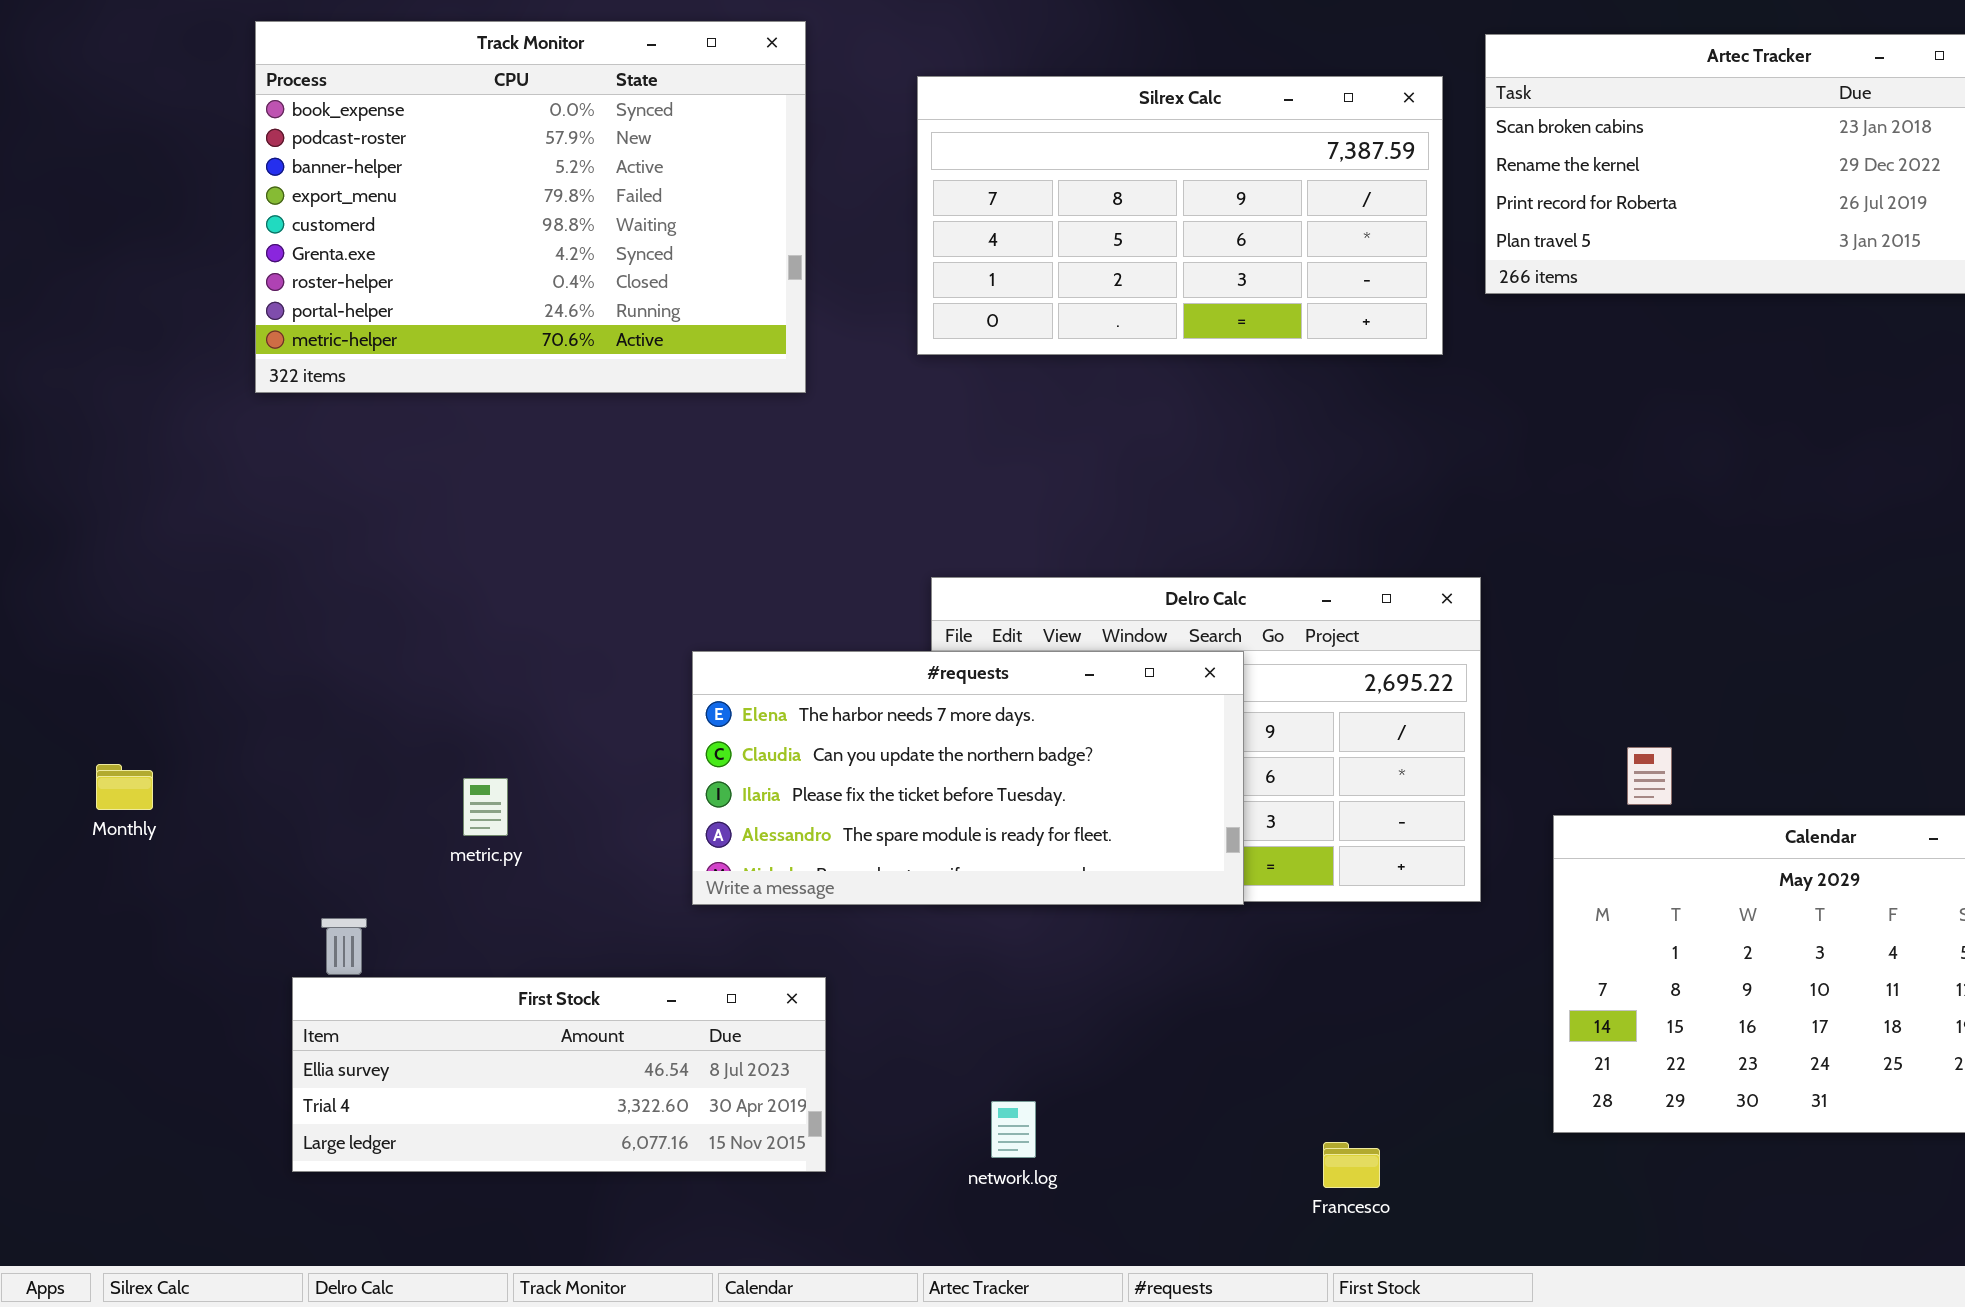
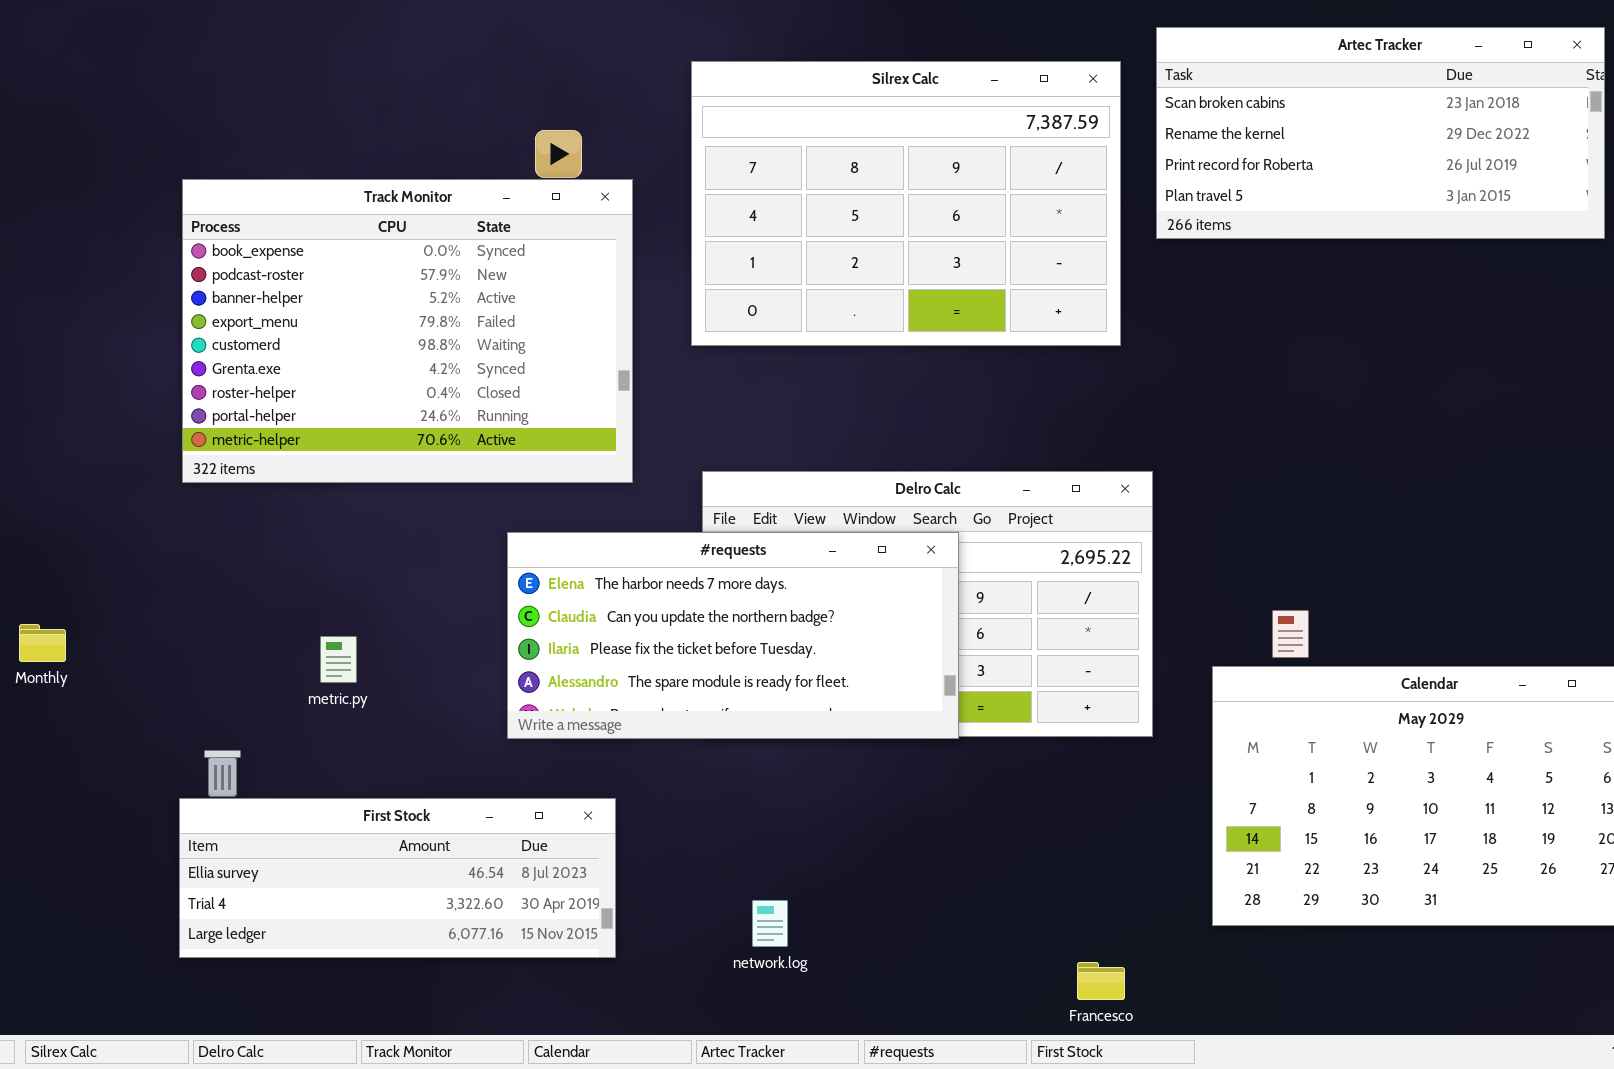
Track Monitor: [255,21,806,393] -> [182,179,633,483], moved
Silrex Calc: [917,76,1443,355] -> [691,61,1121,346], resized
Francesco: [1323,1142,1380,1188] -> [1077,962,1125,1000], moved

